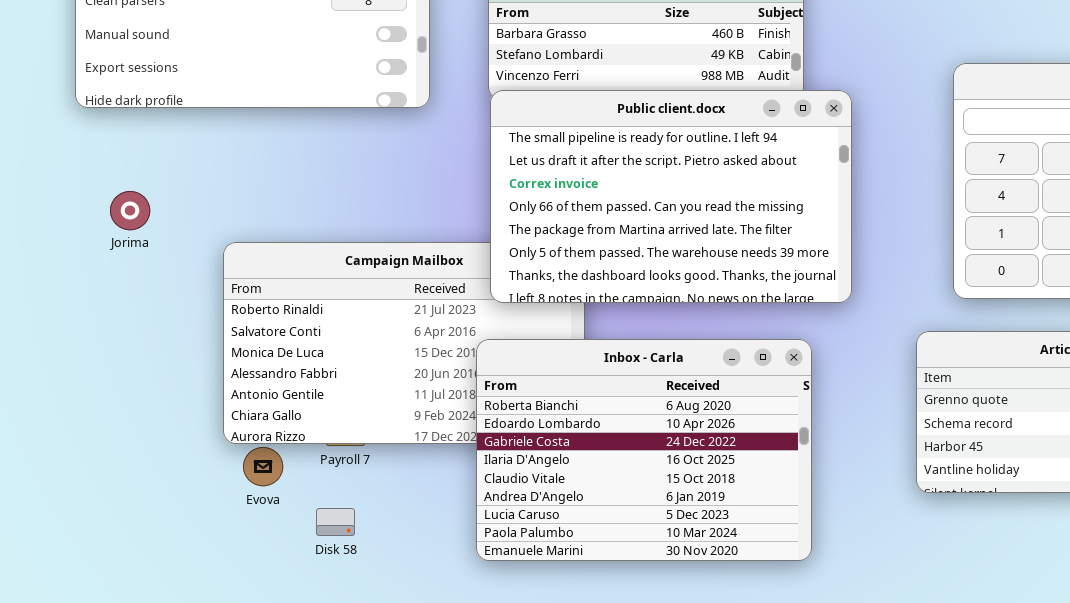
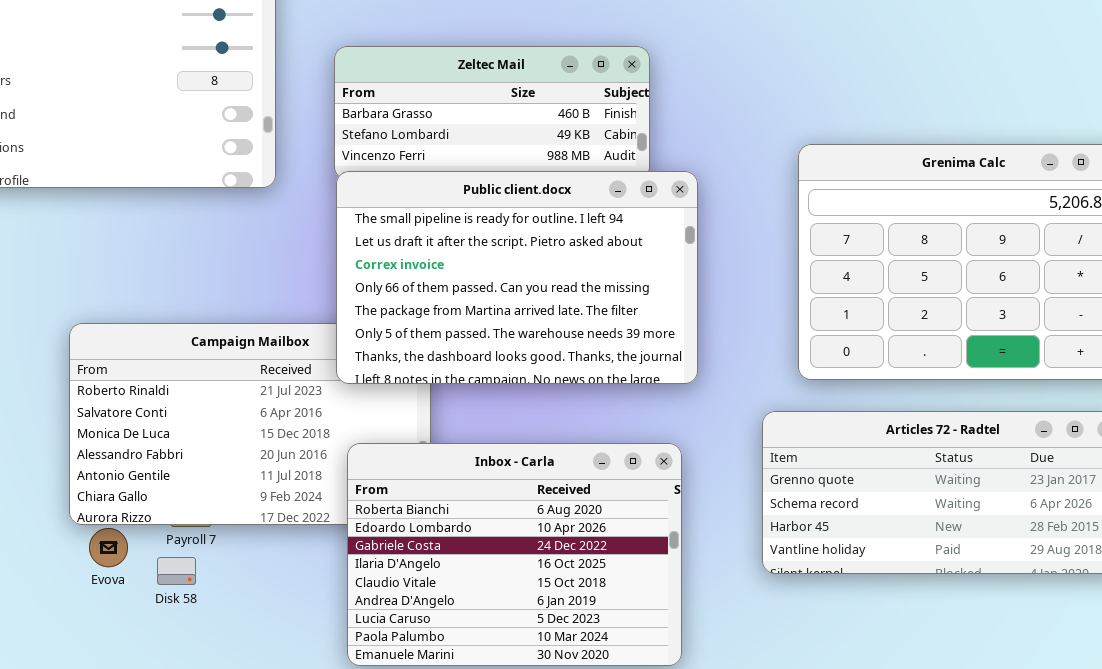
Inbox - Carla: [476,339,812,561] -> [347,443,682,666], moved
Disk 58: [316,508,355,536] -> [157,557,196,585], moved

